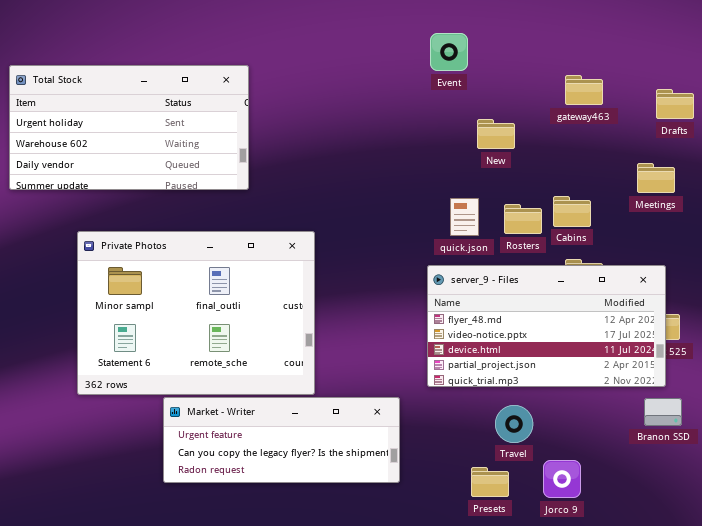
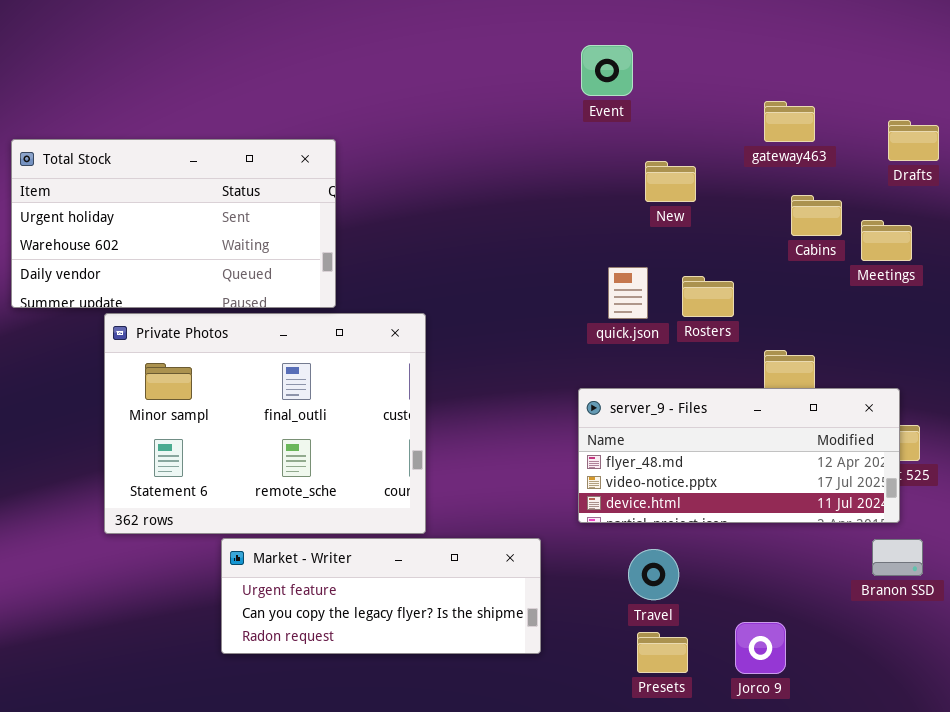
Total Stock: [9,65,249,190] -> [11,139,336,308], moved
Cabins: [553,196,591,227] -> [791,195,842,236], moved
server_9 - Files: [427,265,666,387] -> [578,388,900,523], resized
Travel: [495,405,533,443] -> [628,549,679,600], moved

